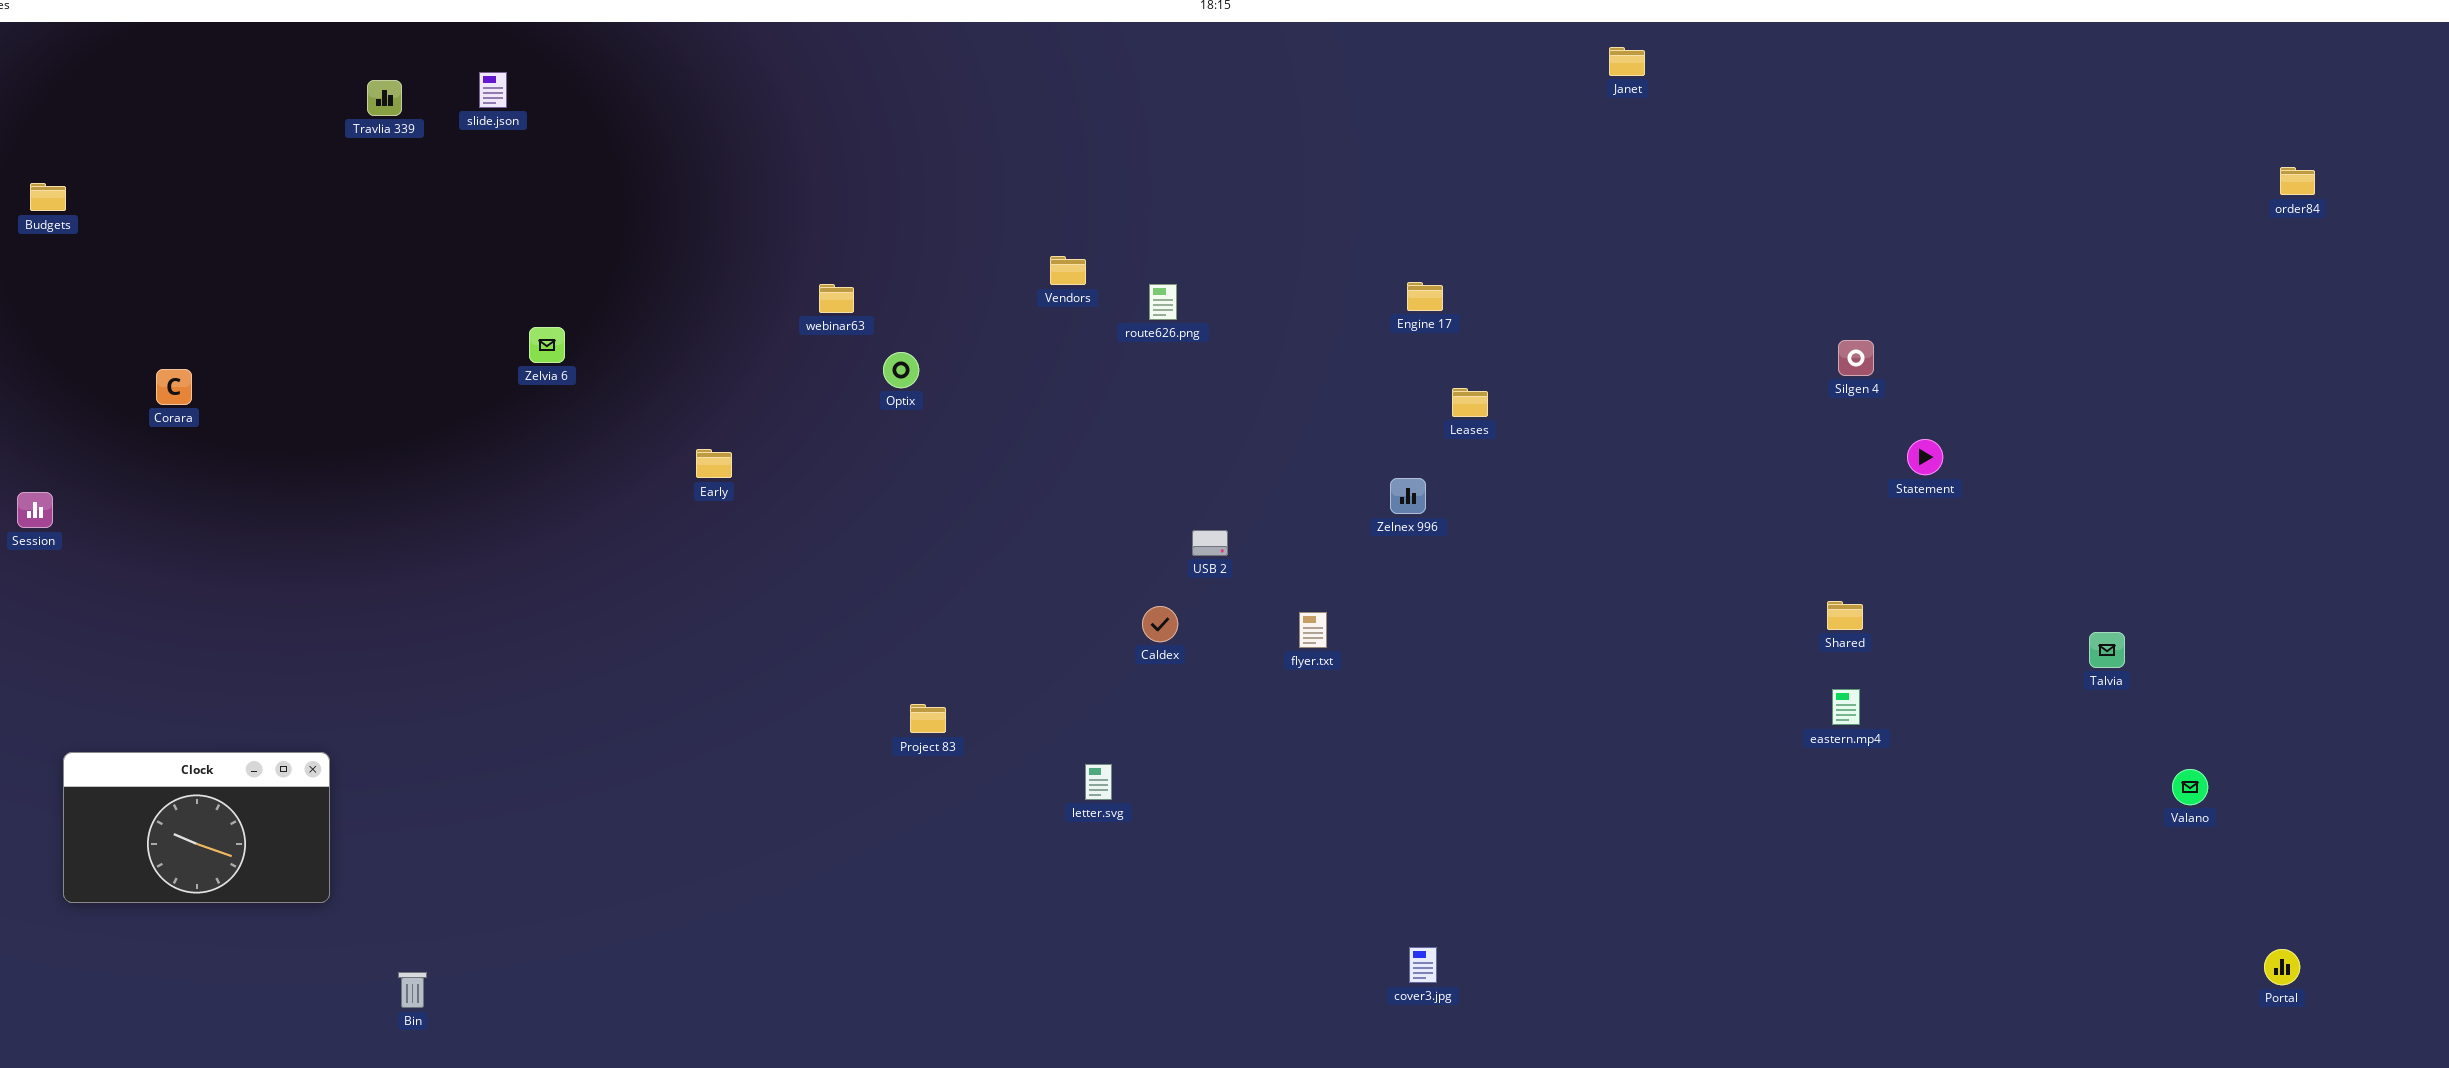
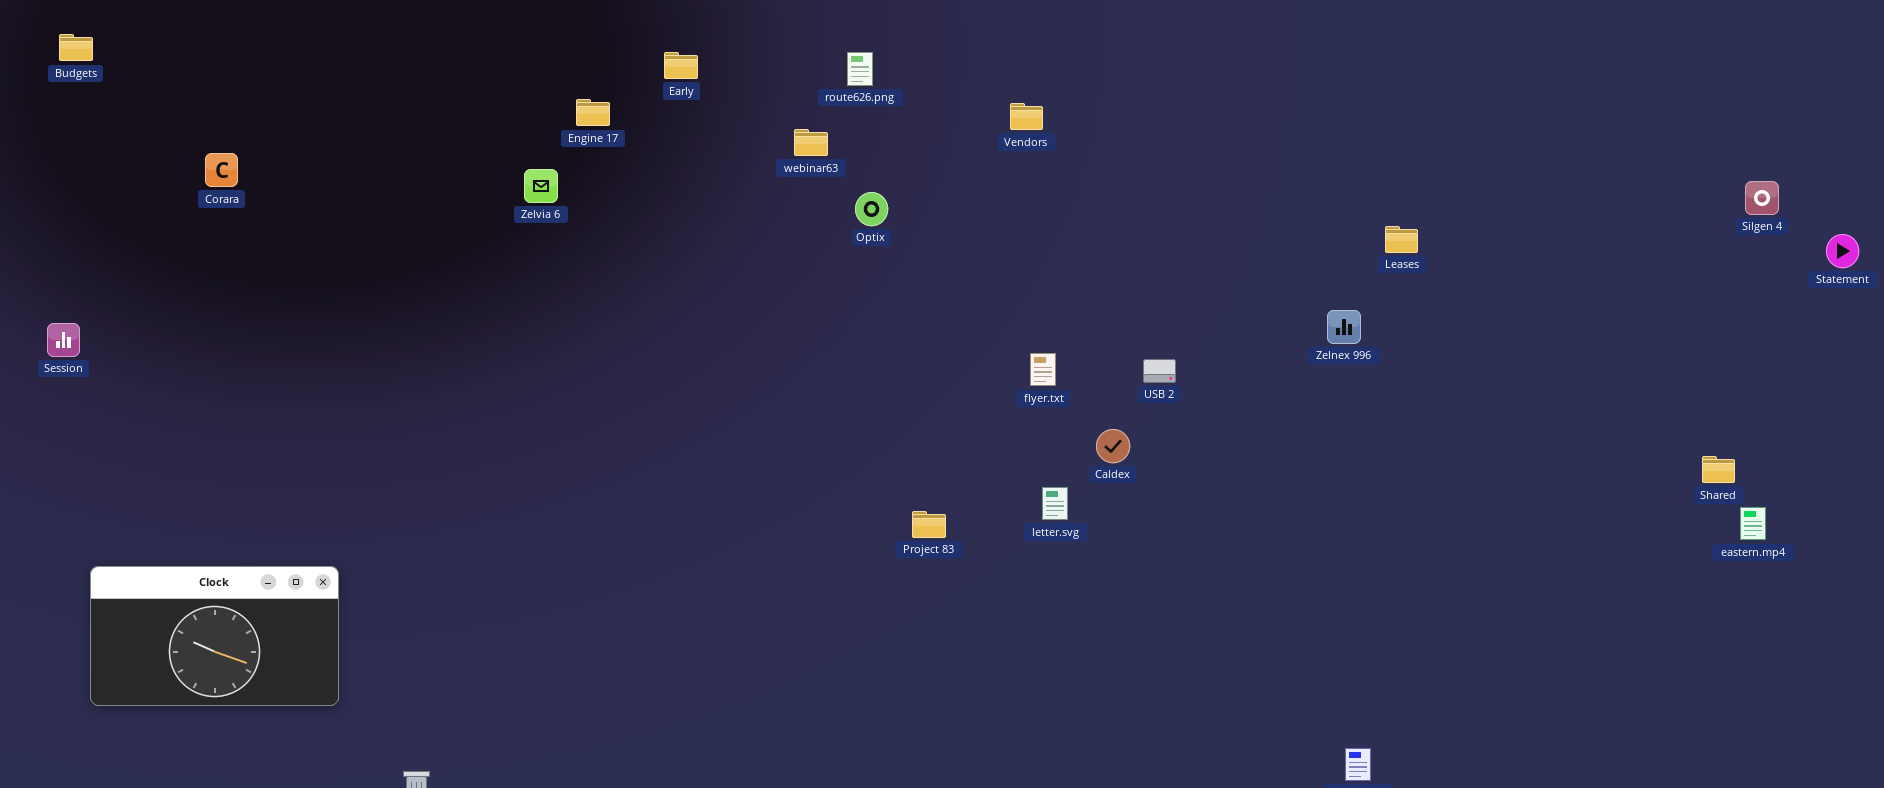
Engine 17: [1407,282,1443,311] -> [576,99,610,126], moved
route626.png: [1149,284,1177,320] -> [847,52,873,86], moved
Corara: [156,369,192,405] -> [205,153,238,187], moved
Statement: [1907,439,1943,475] -> [1826,234,1859,268], moved
Early: [696,449,732,478] -> [664,52,698,79], moved
Shared: [1827,601,1863,630] -> [1702,456,1735,483], moved
flyer.txt: [1299,612,1327,648] -> [1030,353,1056,386], moved
Project 83: [910,704,946,733] -> [912,511,946,538], moved
letter.svg: [1085,764,1112,800] -> [1042,487,1068,520], moved

